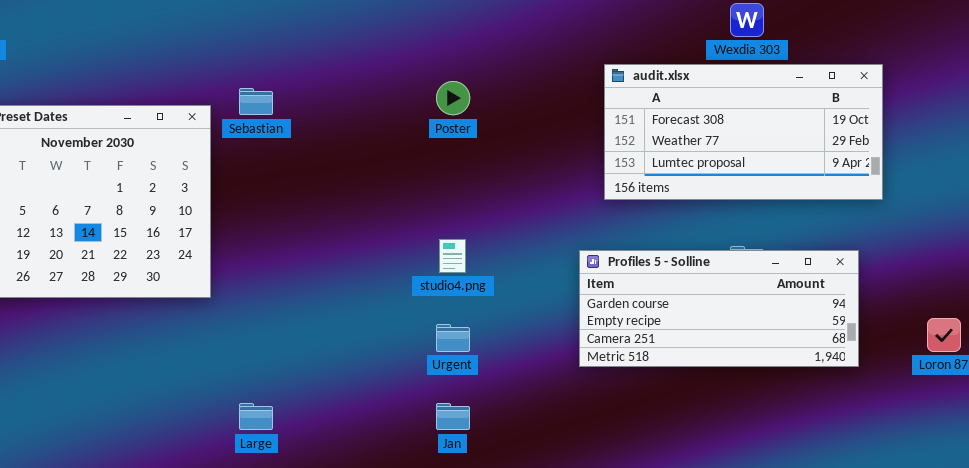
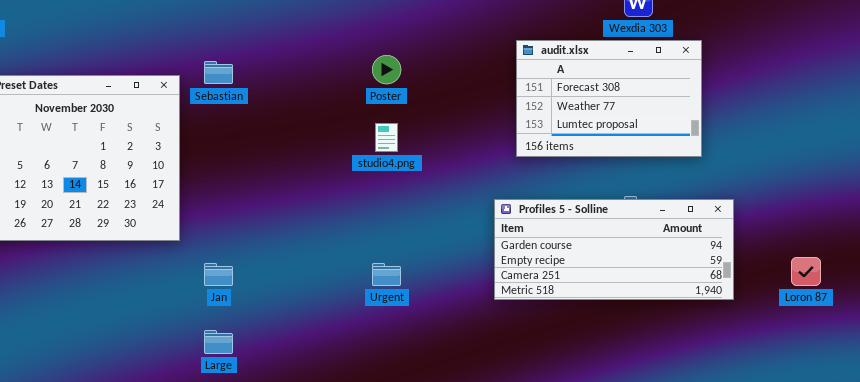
audit.xlsx: [604,64,883,200] -> [516,40,702,157], resized
studio4.png: [439,239,466,273] -> [375,123,398,152], moved
Jan: [436,403,470,430] -> [204,263,233,286], moved

